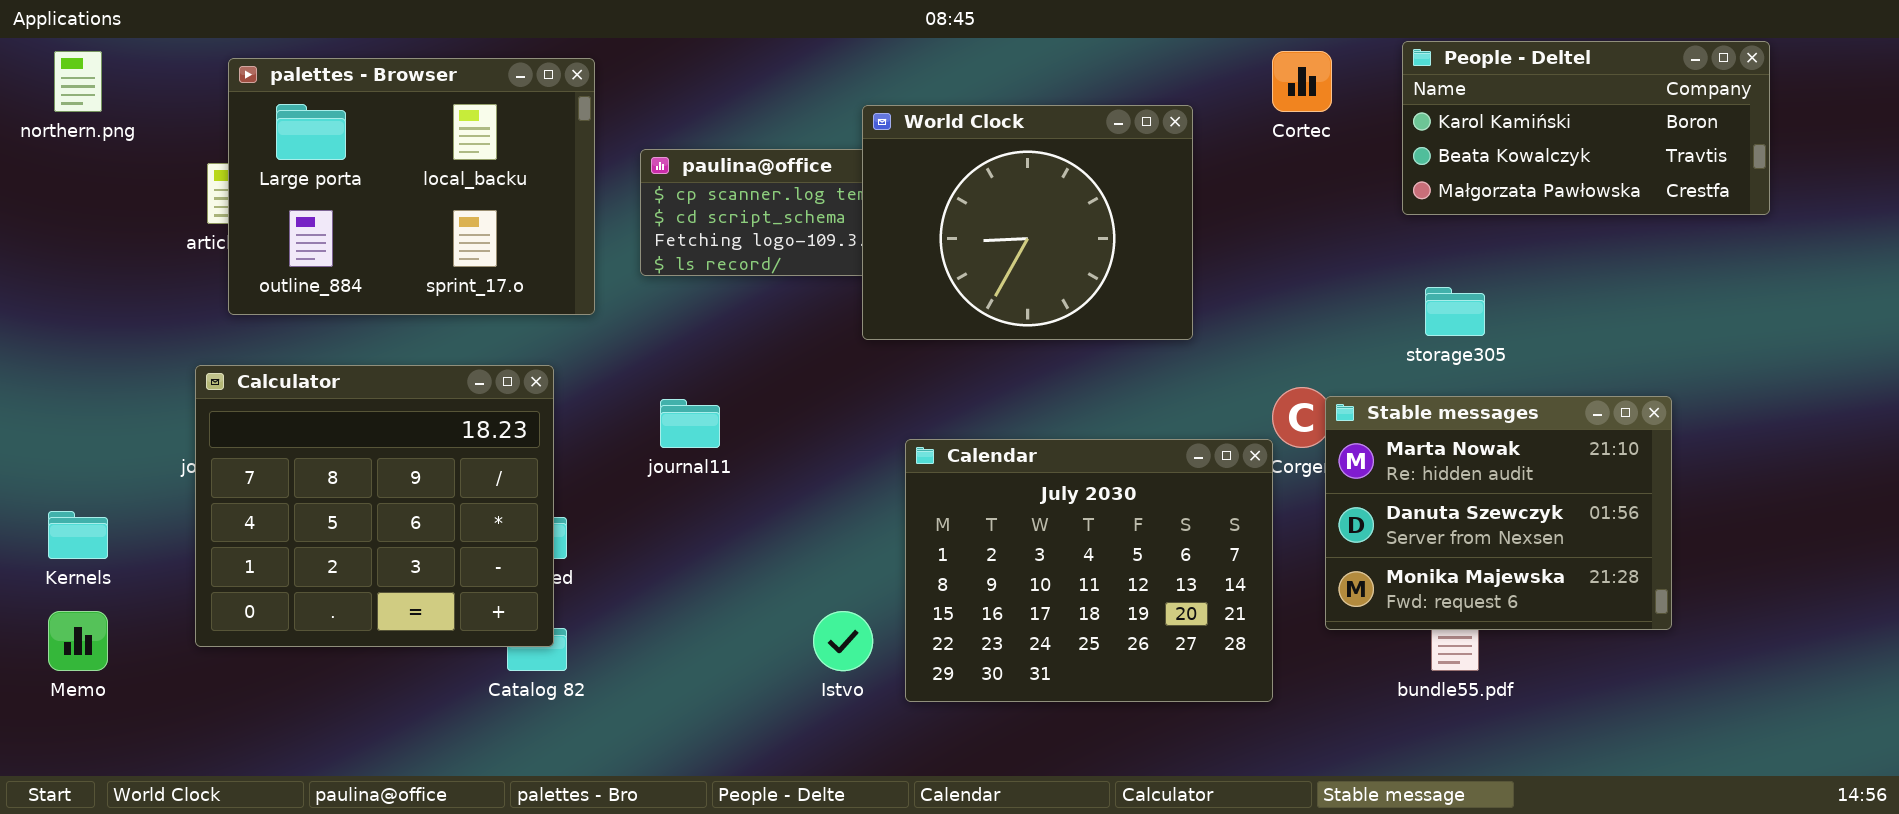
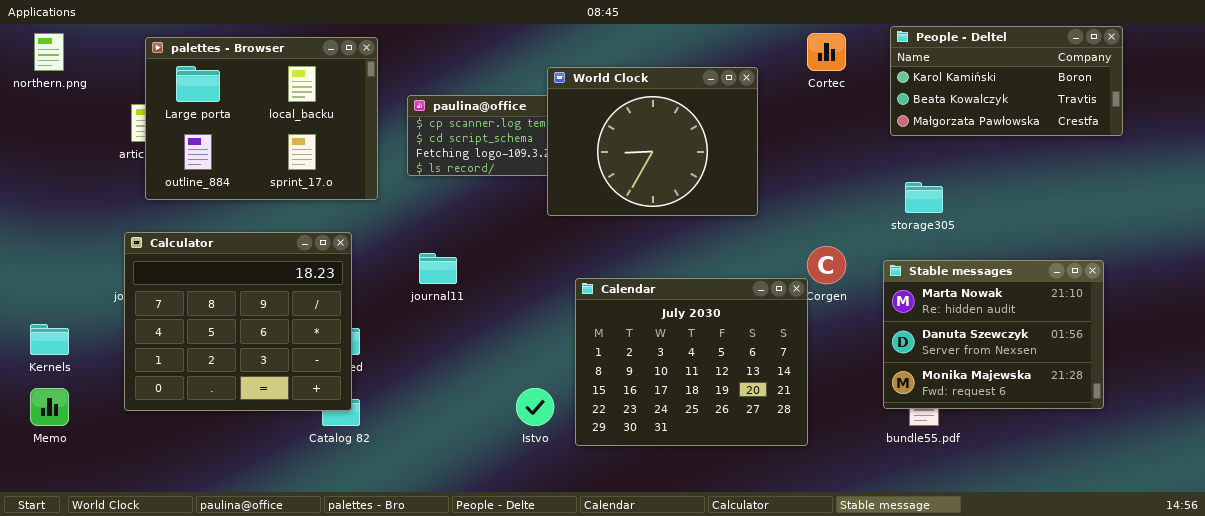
Stable messages: [1325,396,1672,630] -> [883,260,1104,409], moved

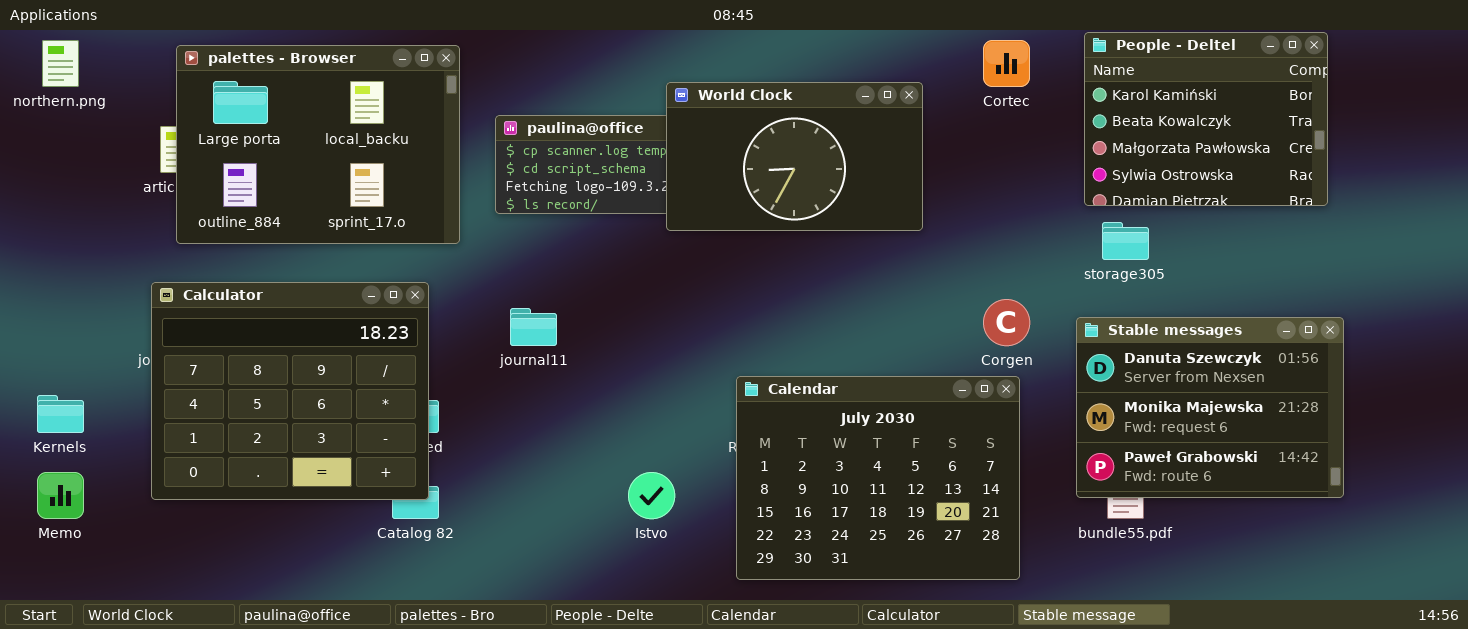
People - Deltel: [890,26,1123,136] -> [1084,32,1328,206], resized
World Clock: [547,67,758,216] -> [666,82,923,231], resized
Stable messages: [883,260,1104,409] -> [1076,317,1344,498], scrolled down 1 row
Calendar: [575,278,808,446] -> [736,376,1020,580], moved

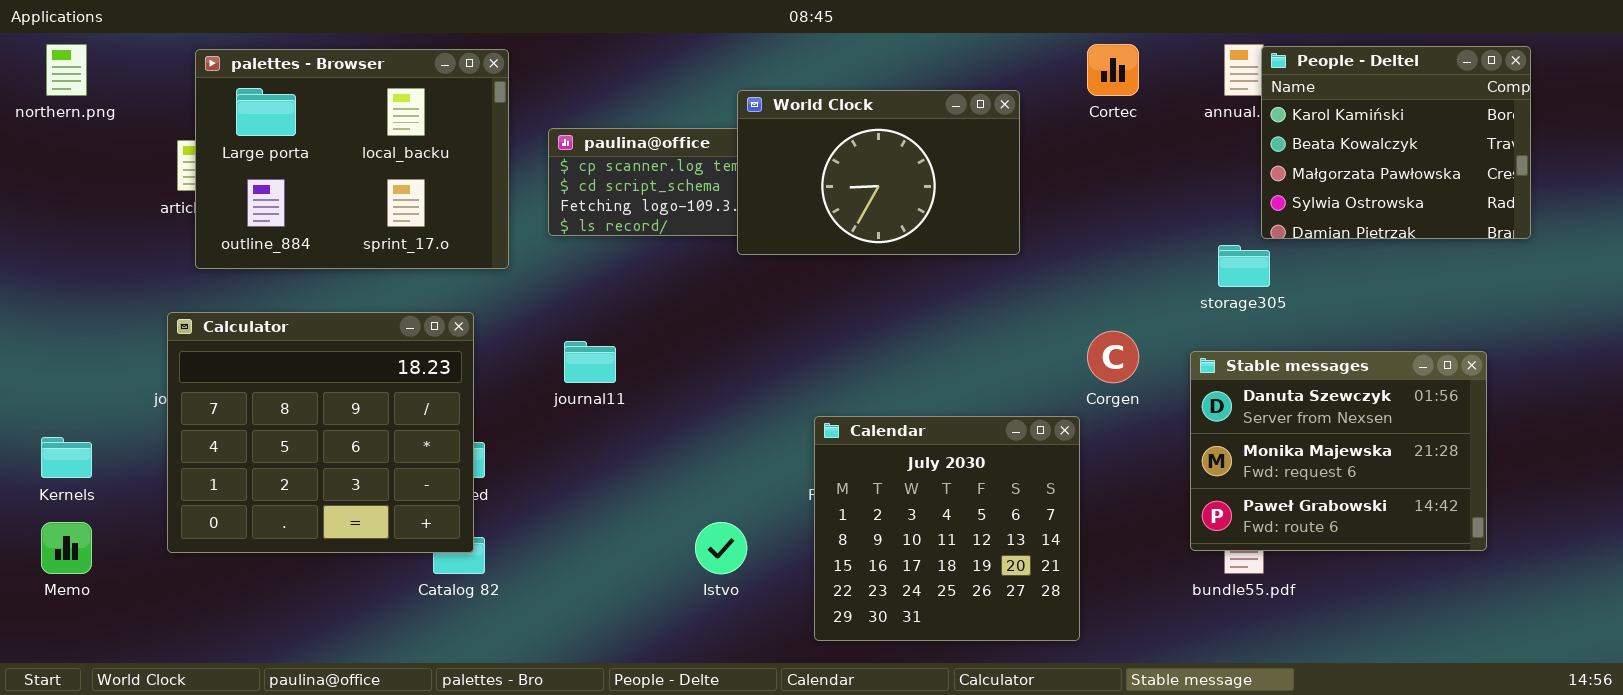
People - Deltel: [1084,32,1328,206] -> [1261,46,1531,239], moved
Calendar: [736,376,1020,580] -> [814,416,1080,641], resized

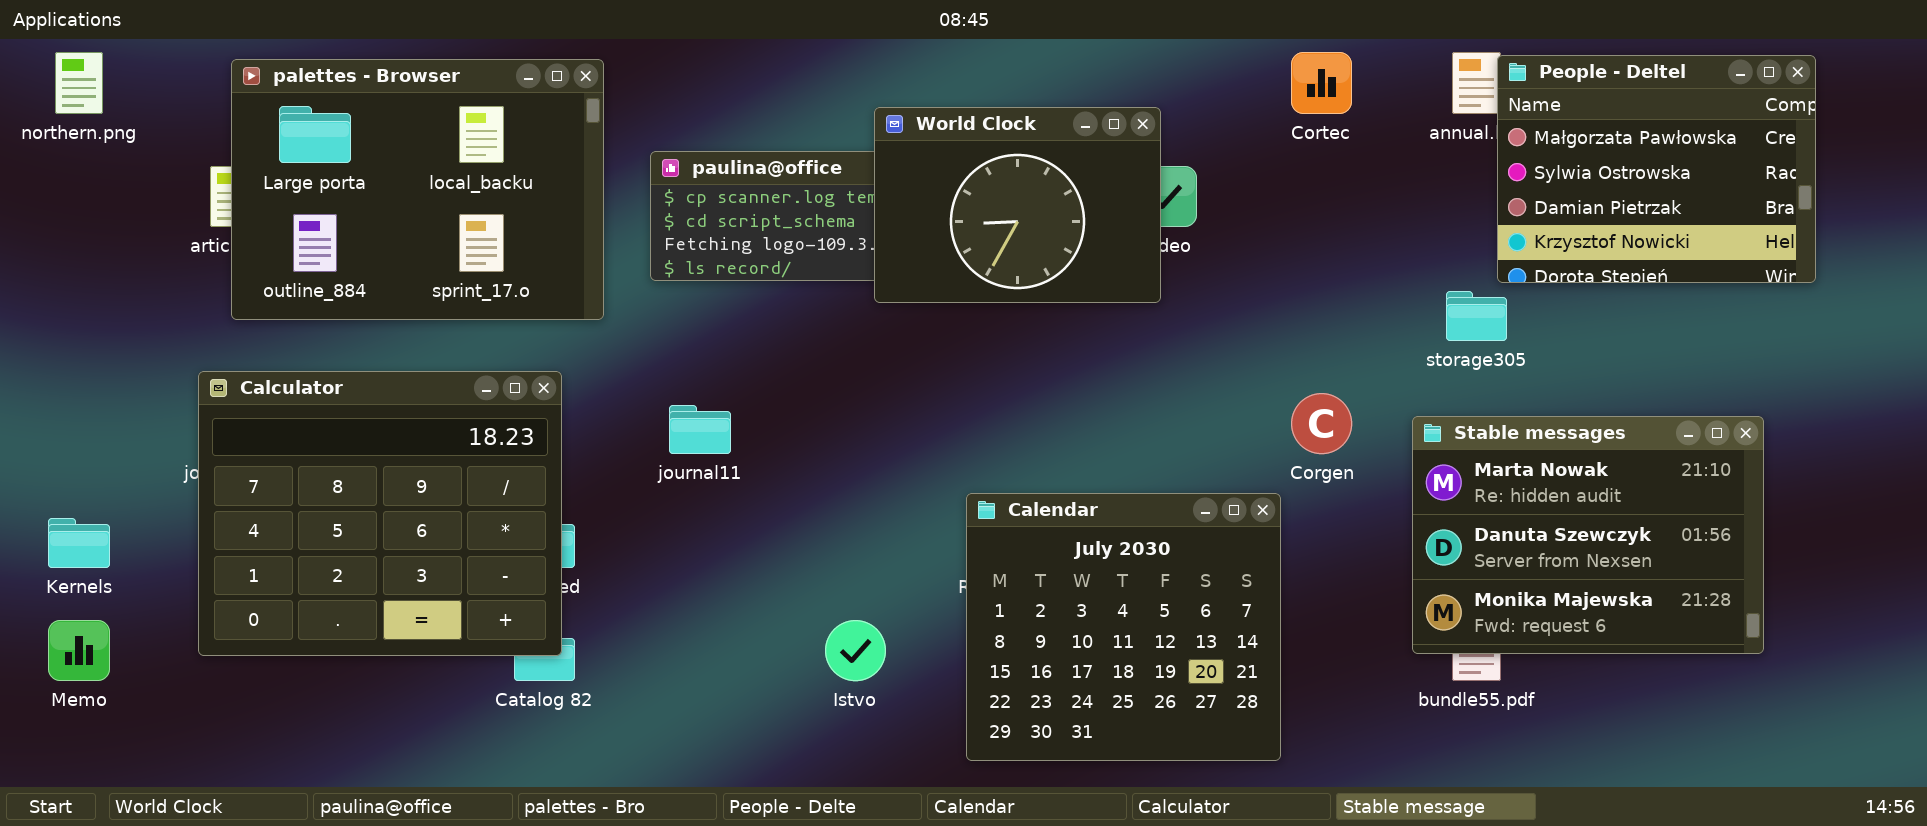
People - Deltel: [1261,46,1531,239] -> [1497,55,1816,283], scrolled down 2 rows
World Clock: [737,90,1020,255] -> [874,107,1161,303], resized
Stable messages: [1190,351,1487,551] -> [1412,416,1764,654], scrolled up 1 row

